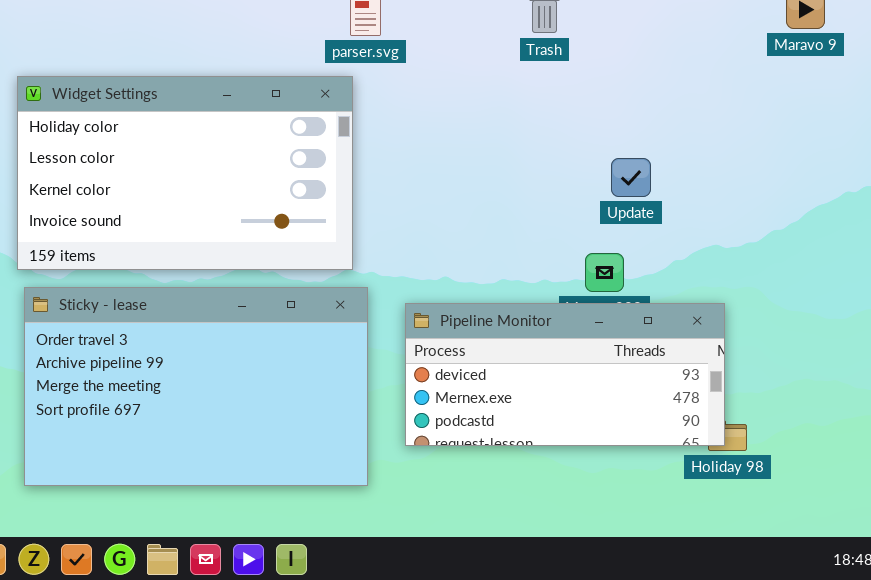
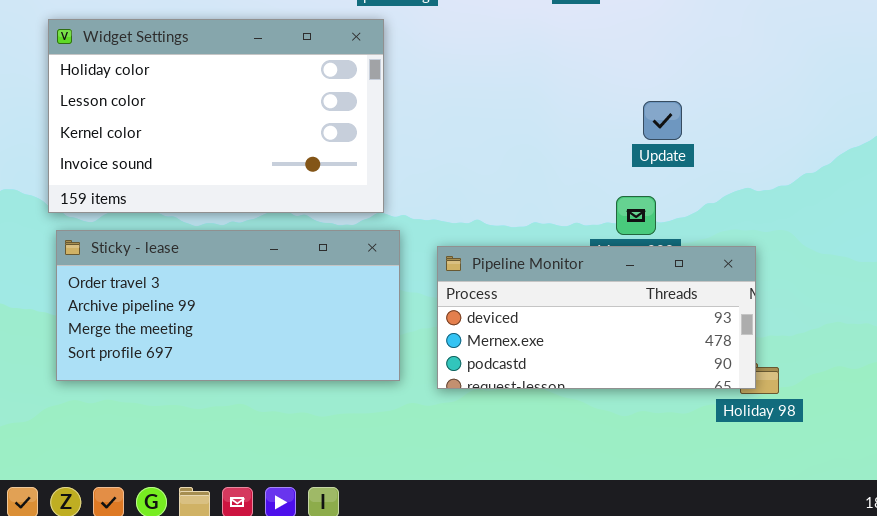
Sticky - lease: [24,287,368,486] -> [56,230,400,381], resized

